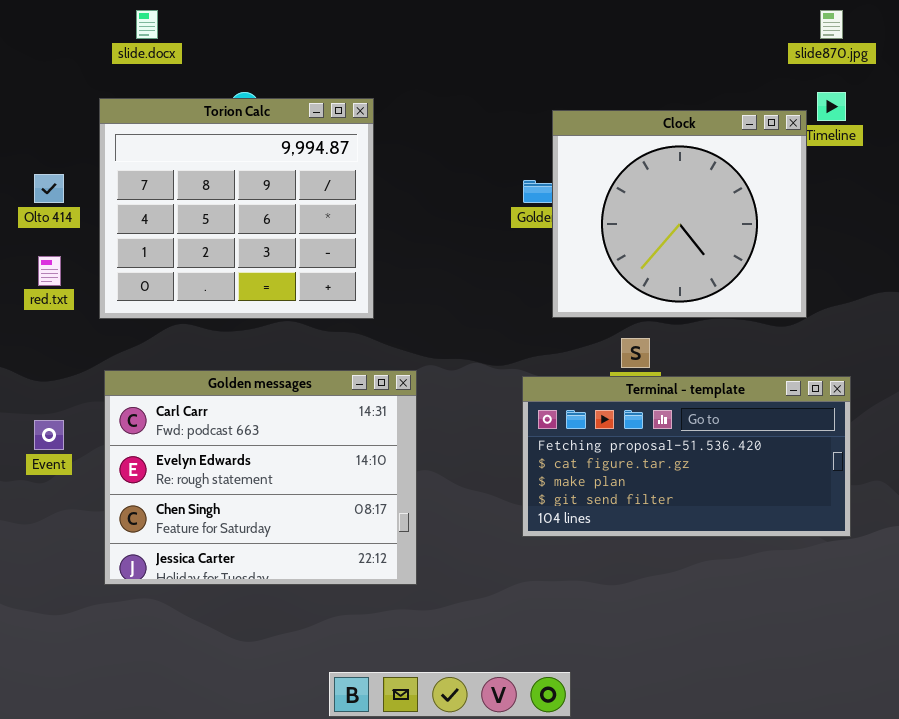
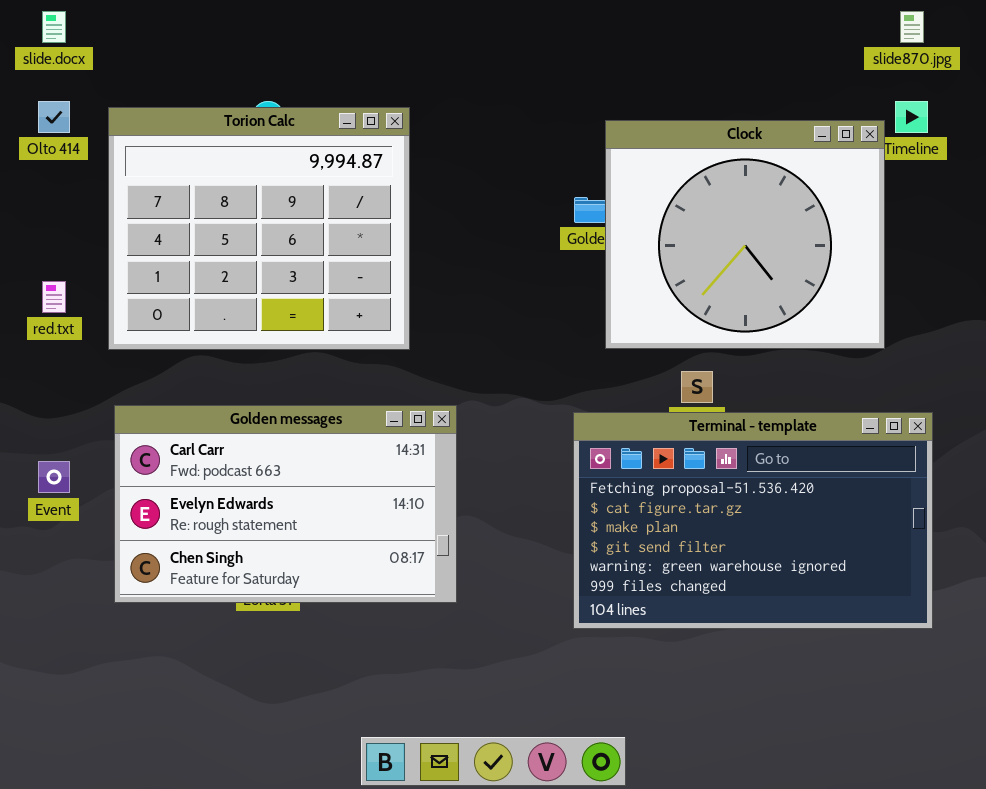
slide.docx: [136,10,158,39] -> [42,11,66,43], moved
Olto 414: [34,174,64,203] -> [38,101,70,133], moved
Golden messages: [104,370,417,585] -> [114,405,457,603], resized
Terminal - template: [522,376,851,537] -> [573,412,933,629], resized

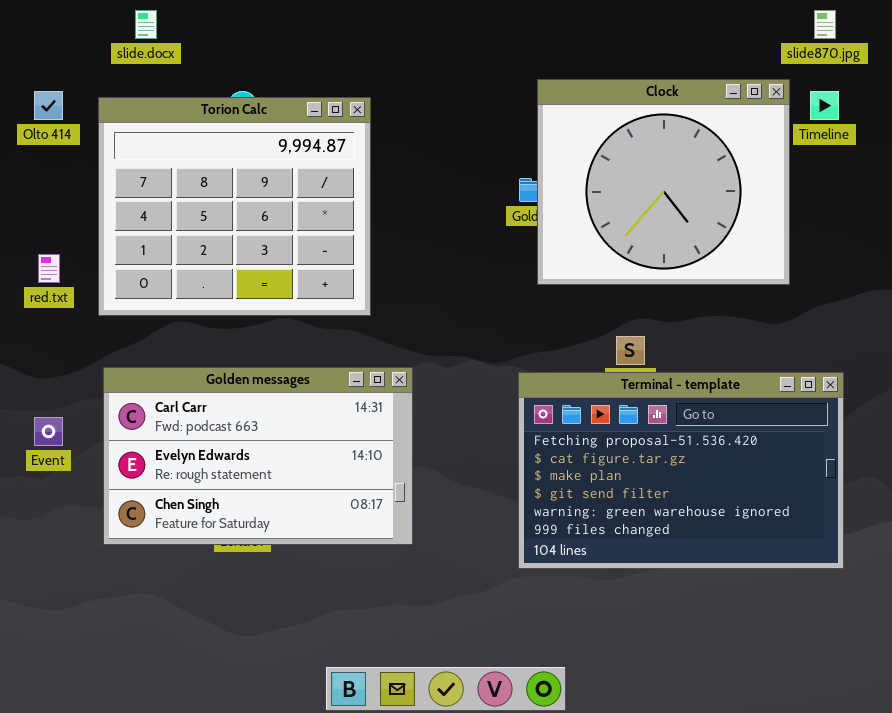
slide.docx: [42,11,66,43] -> [135,10,157,39], moved
Clock: [605,120,885,349] -> [537,79,790,285], moved

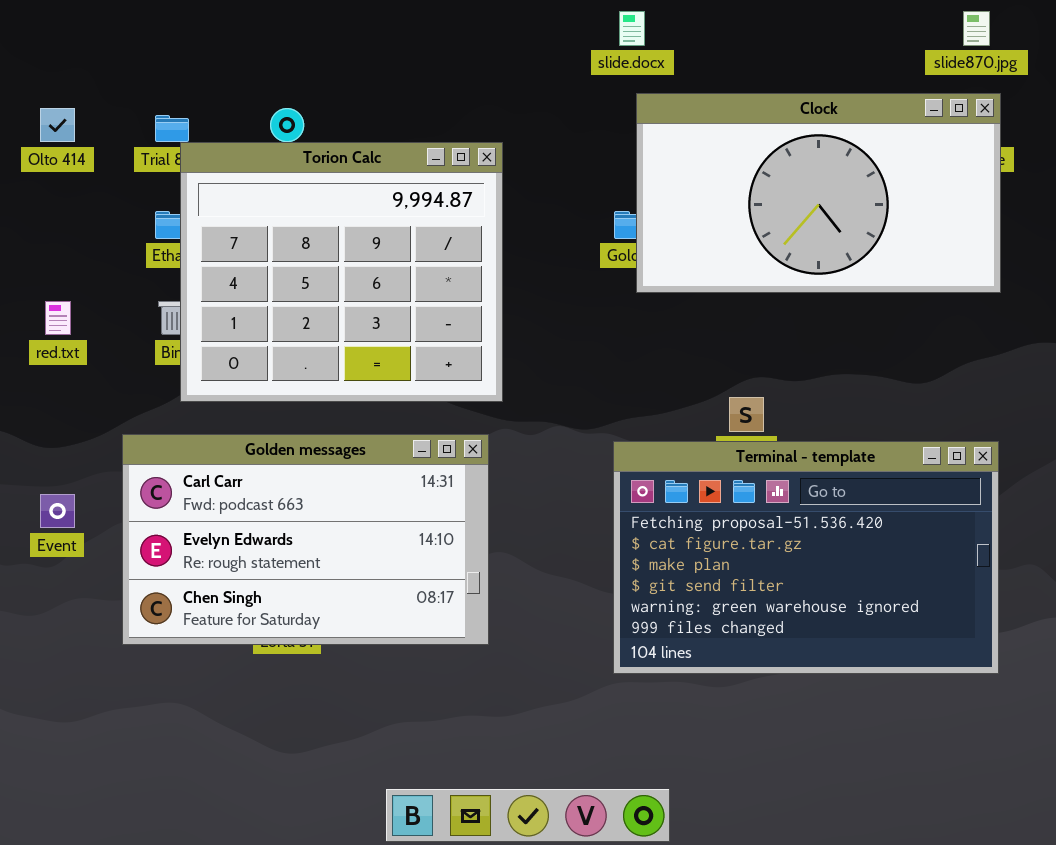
slide.docx: [135,10,157,39] -> [619,11,645,46], moved
Clock: [537,79,790,285] -> [636,93,1001,293], resized
Torion Calc: [98,97,371,316] -> [180,142,503,402], moved

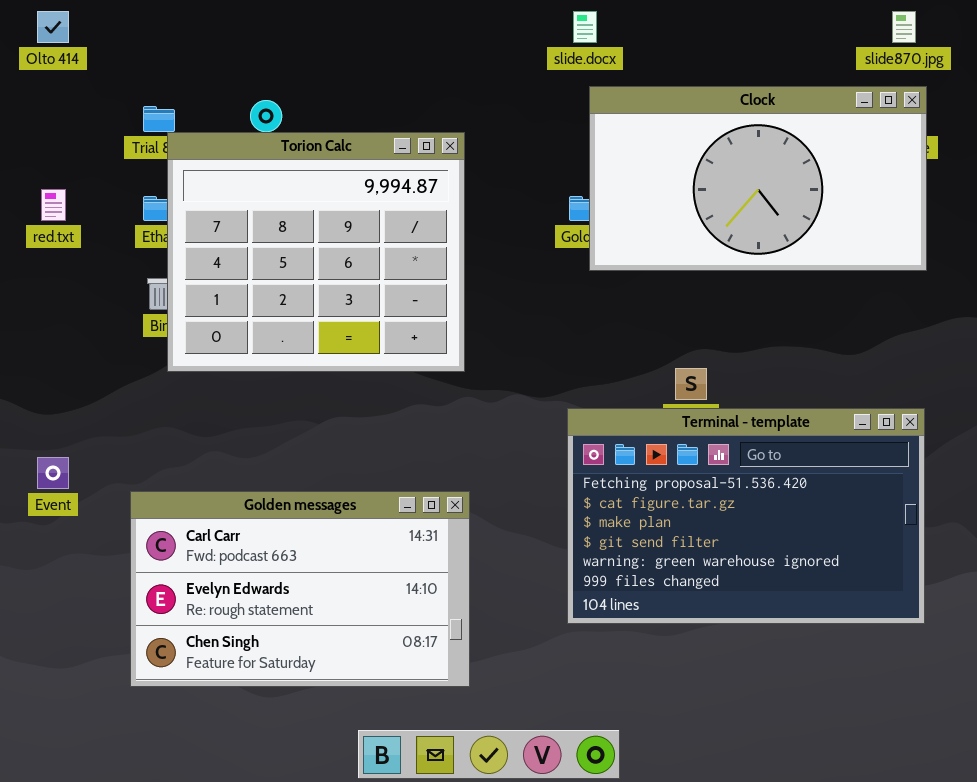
Olto 414: [40,108,75,142] -> [37,11,69,43], moved
red.txt: [45,301,71,335] -> [41,189,66,221], moved
Golden messages: [122,434,489,645] -> [130,491,470,687], moved

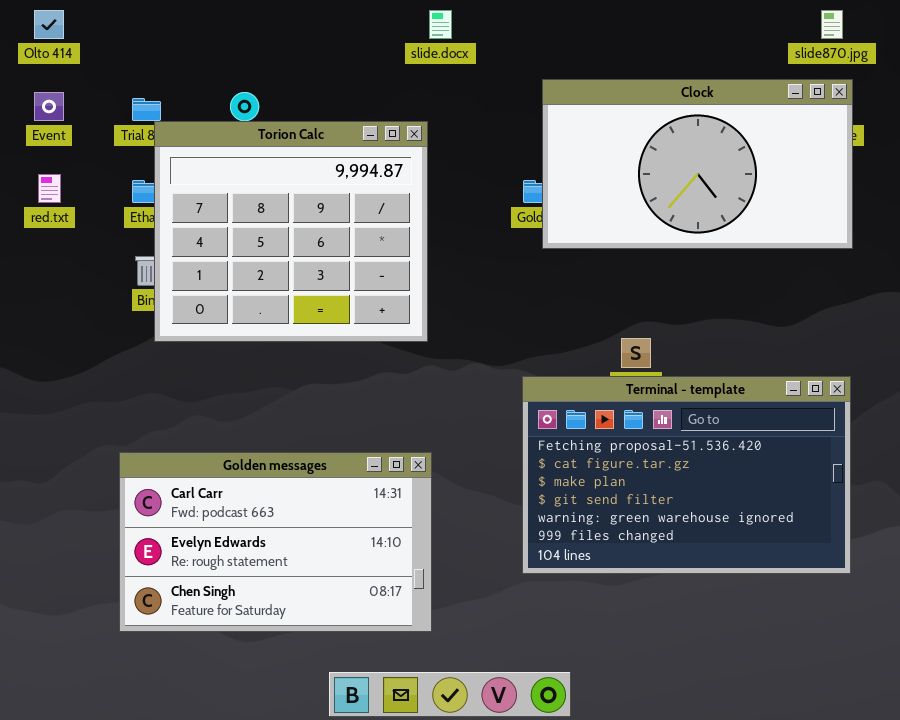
slide.docx: [573,11,597,43] -> [429,10,452,39], moved
Event: [37,457,69,489] -> [34,92,64,121], moved

